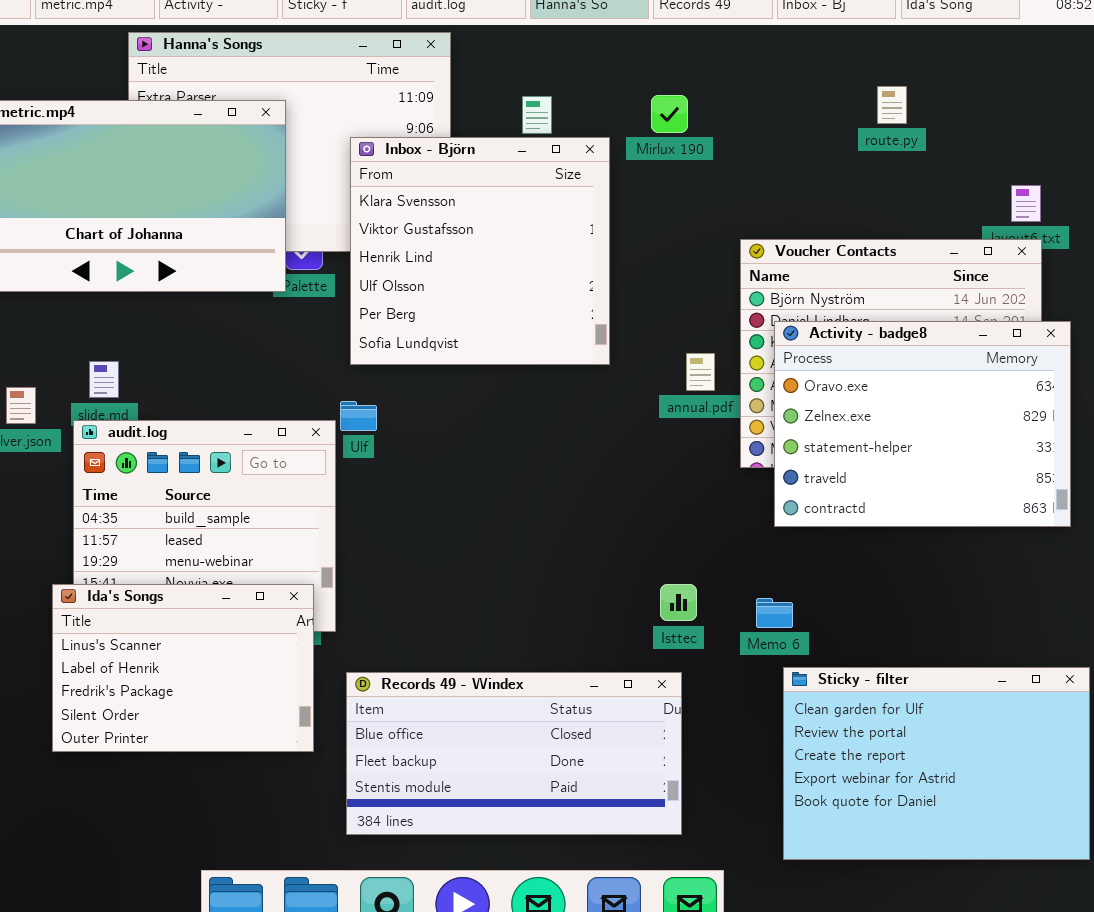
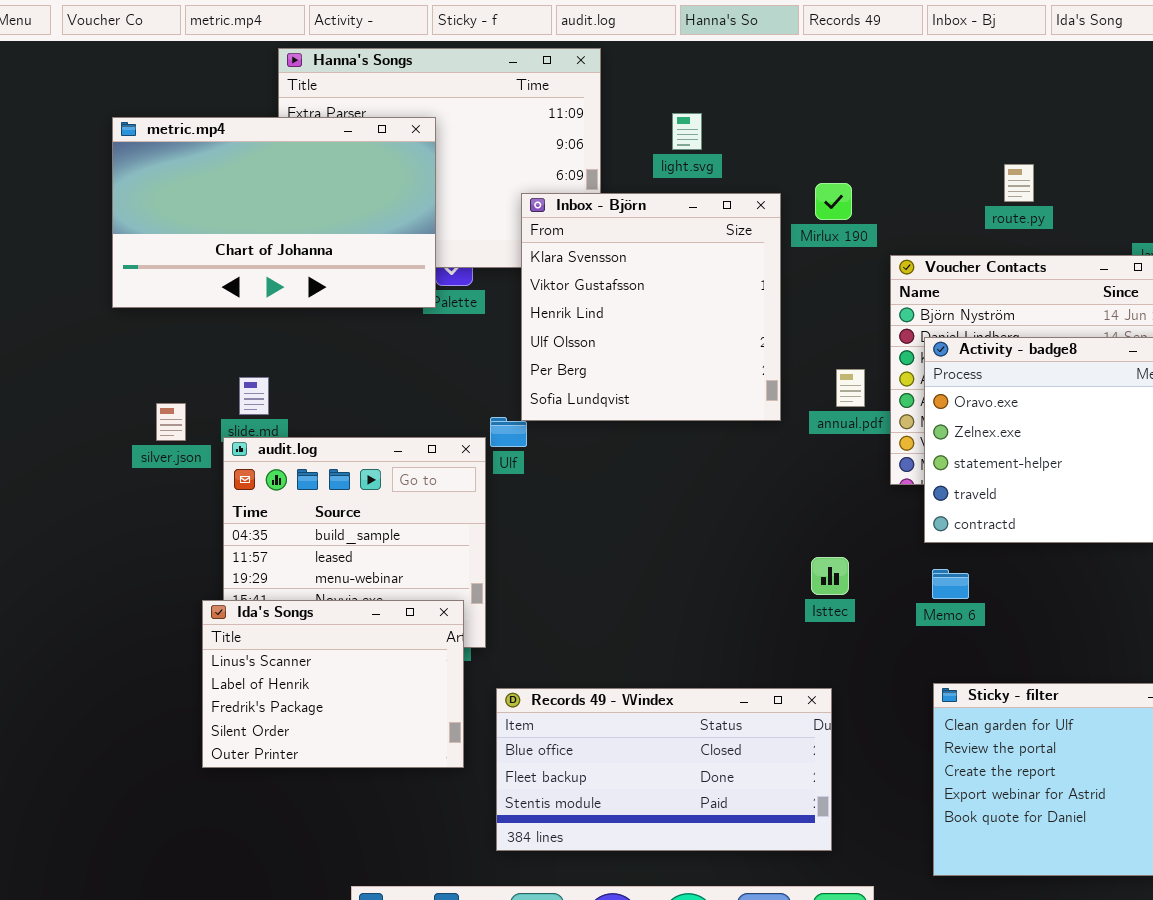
route.py: [877,86,907,124] -> [1004,164,1034,202], moved
Mirlux 190: [651,95,688,133] -> [815,183,852,220], moved
Inbox - Björn: [350,137,610,365] -> [521,193,781,421], moved
Isttec: [660,584,697,621] -> [811,557,849,595], moved
Memo 6: [756,598,793,628] -> [932,569,969,599], moved

